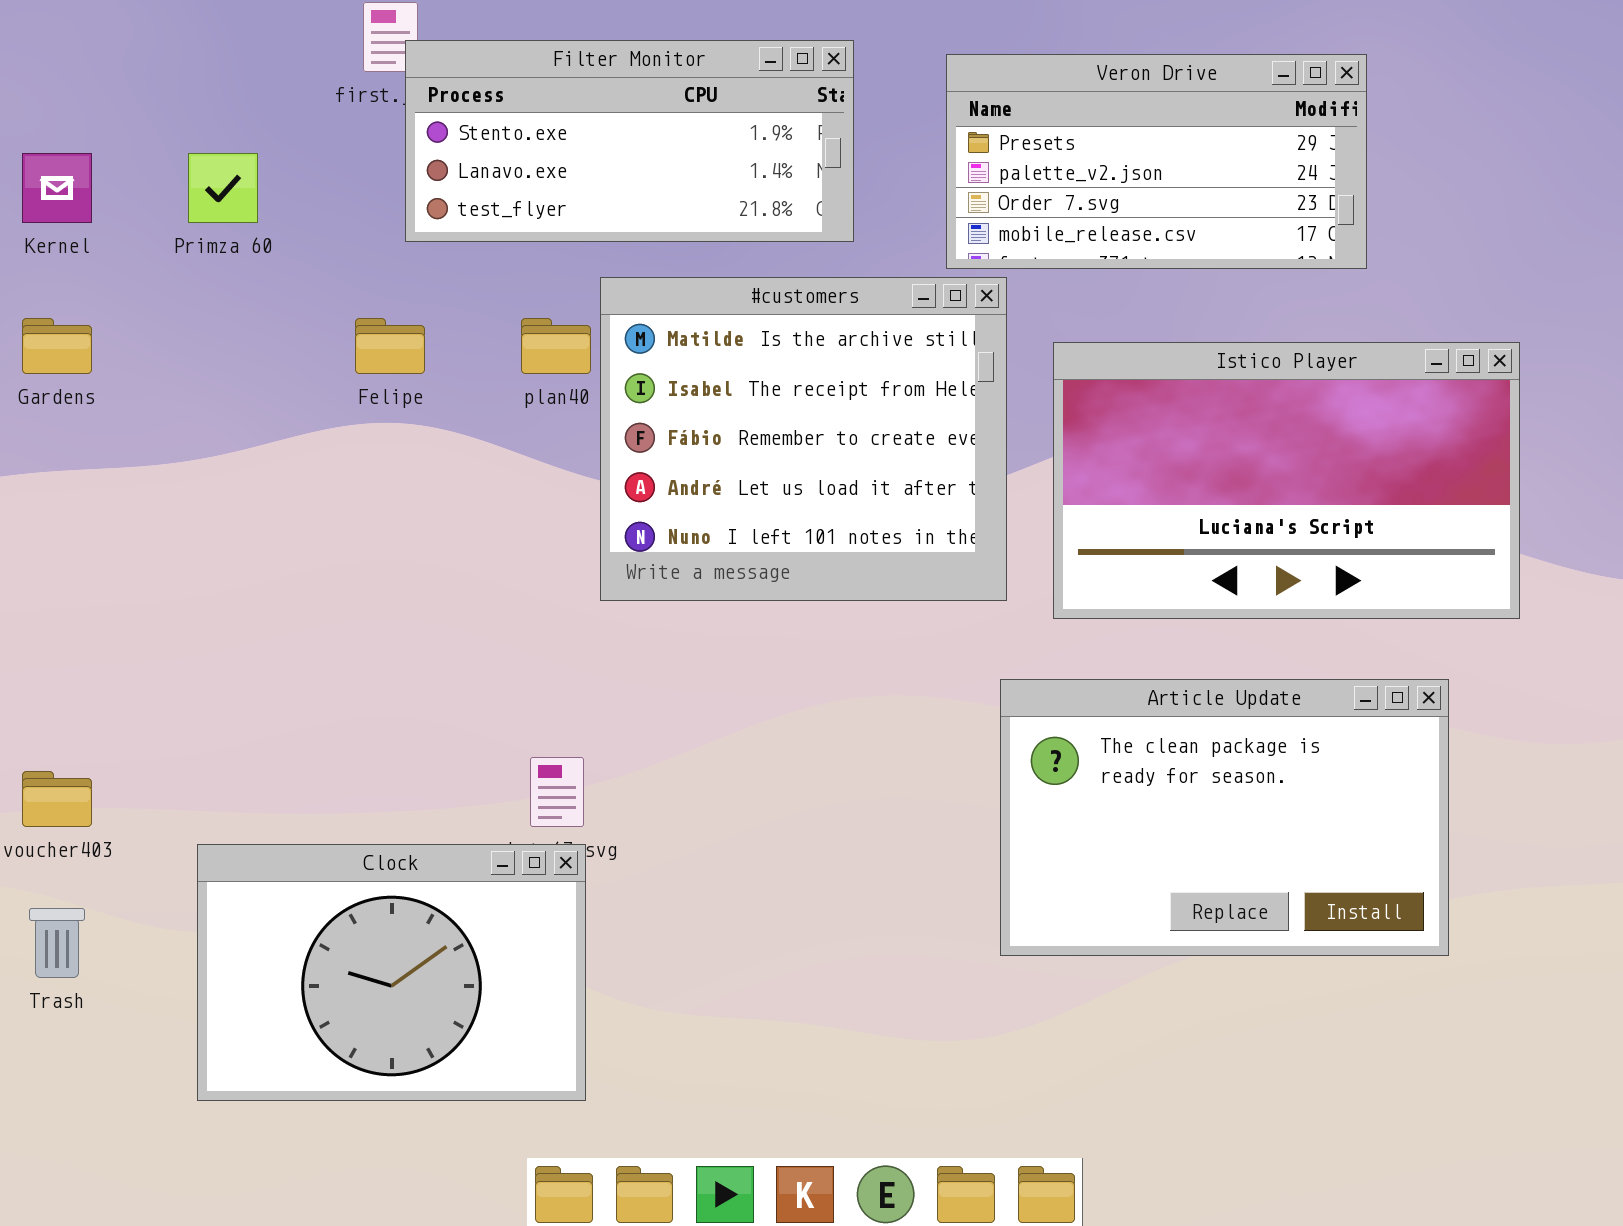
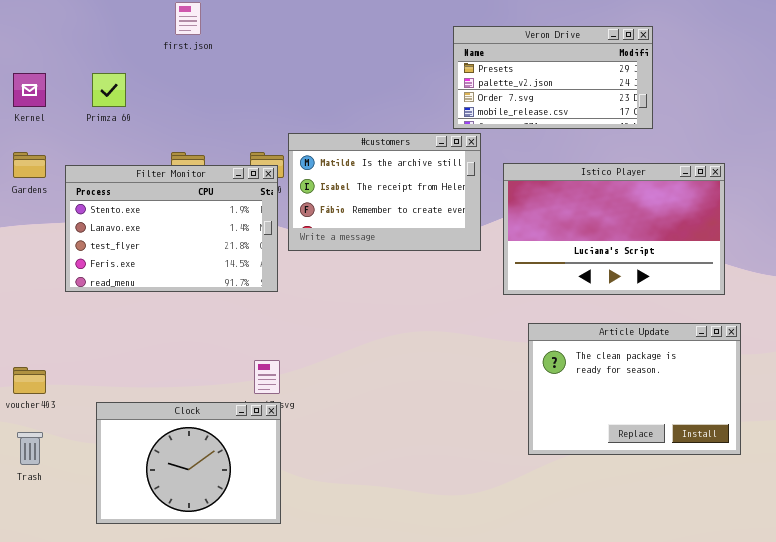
Filter Monitor: [405,40,854,242] -> [65,165,278,292], moved, resized
#customers: [600,277,1007,601] -> [288,133,481,251], resized
Article Update: [1000,679,1449,956] -> [528,323,741,455], moved

